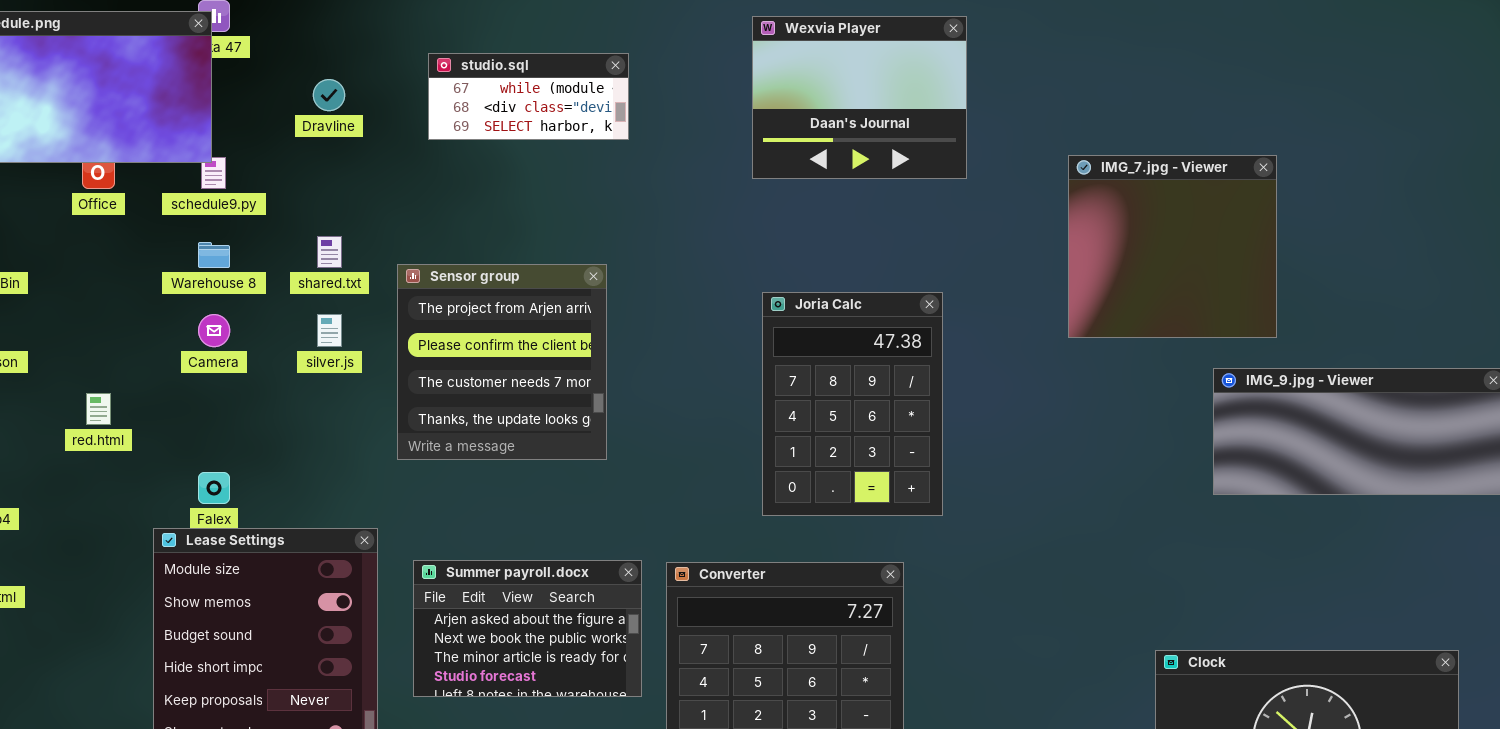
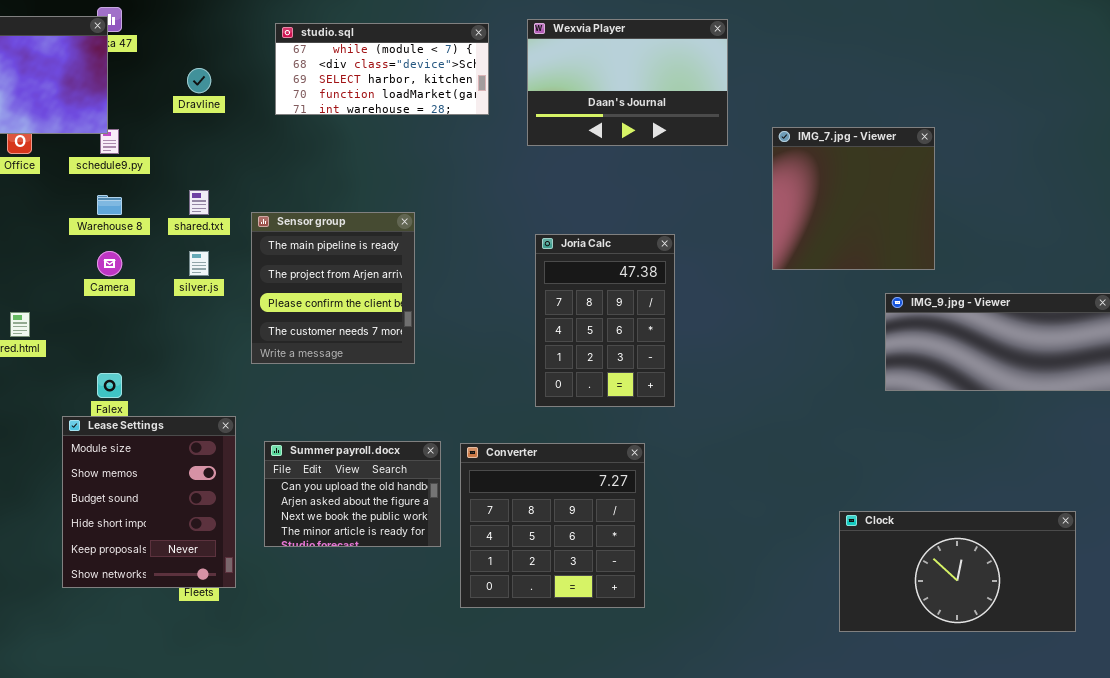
Wexvia Player: [752,16,967,179] -> [527,19,728,146], resized
studio.sql: [428,53,629,140] -> [275,23,489,115], resized
Sensor group: [397,264,607,460] -> [251,212,415,364], scrolled up 1 row
Summer payroll.docx: [413,560,642,697] -> [264,441,441,547], scrolled up 1 row

